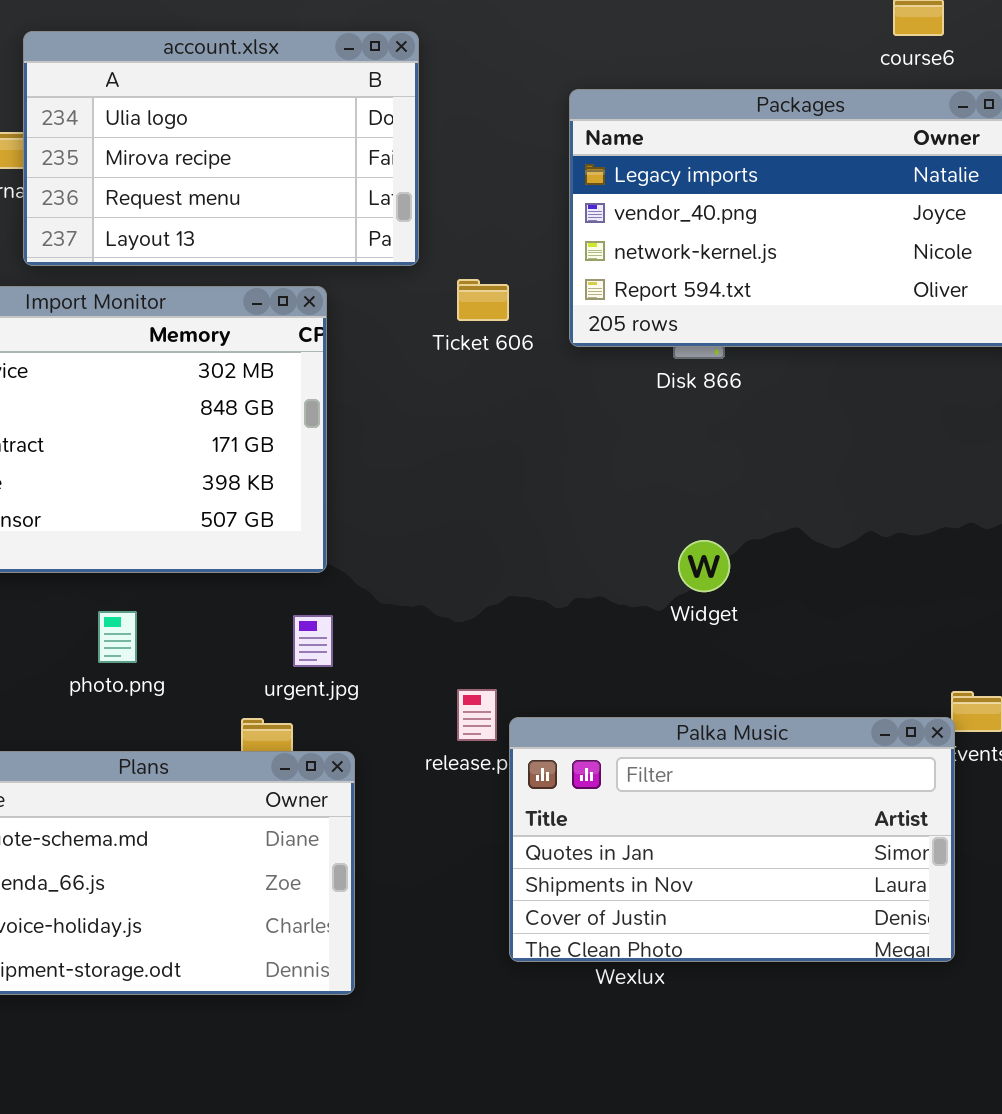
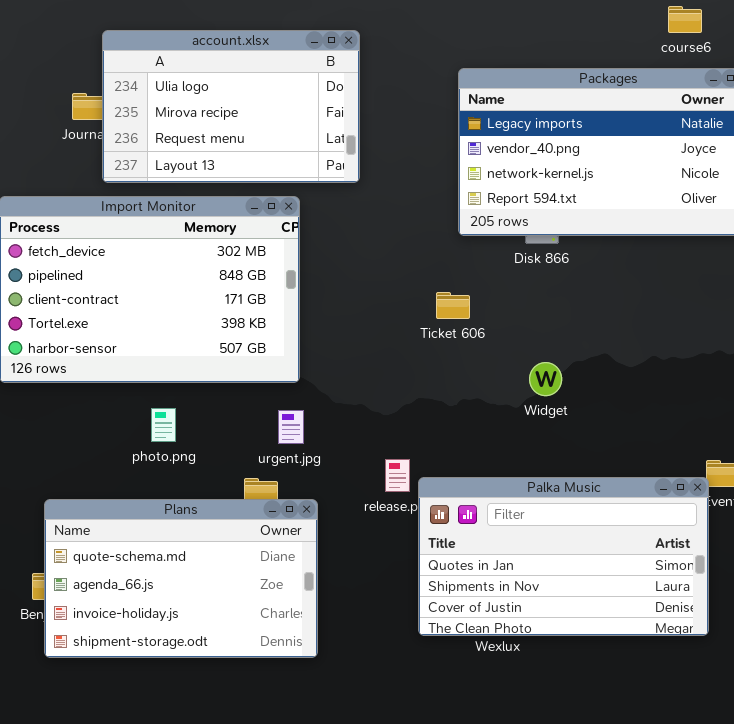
Ticket 606: [457,279,509,321] -> [436,292,470,319], moved

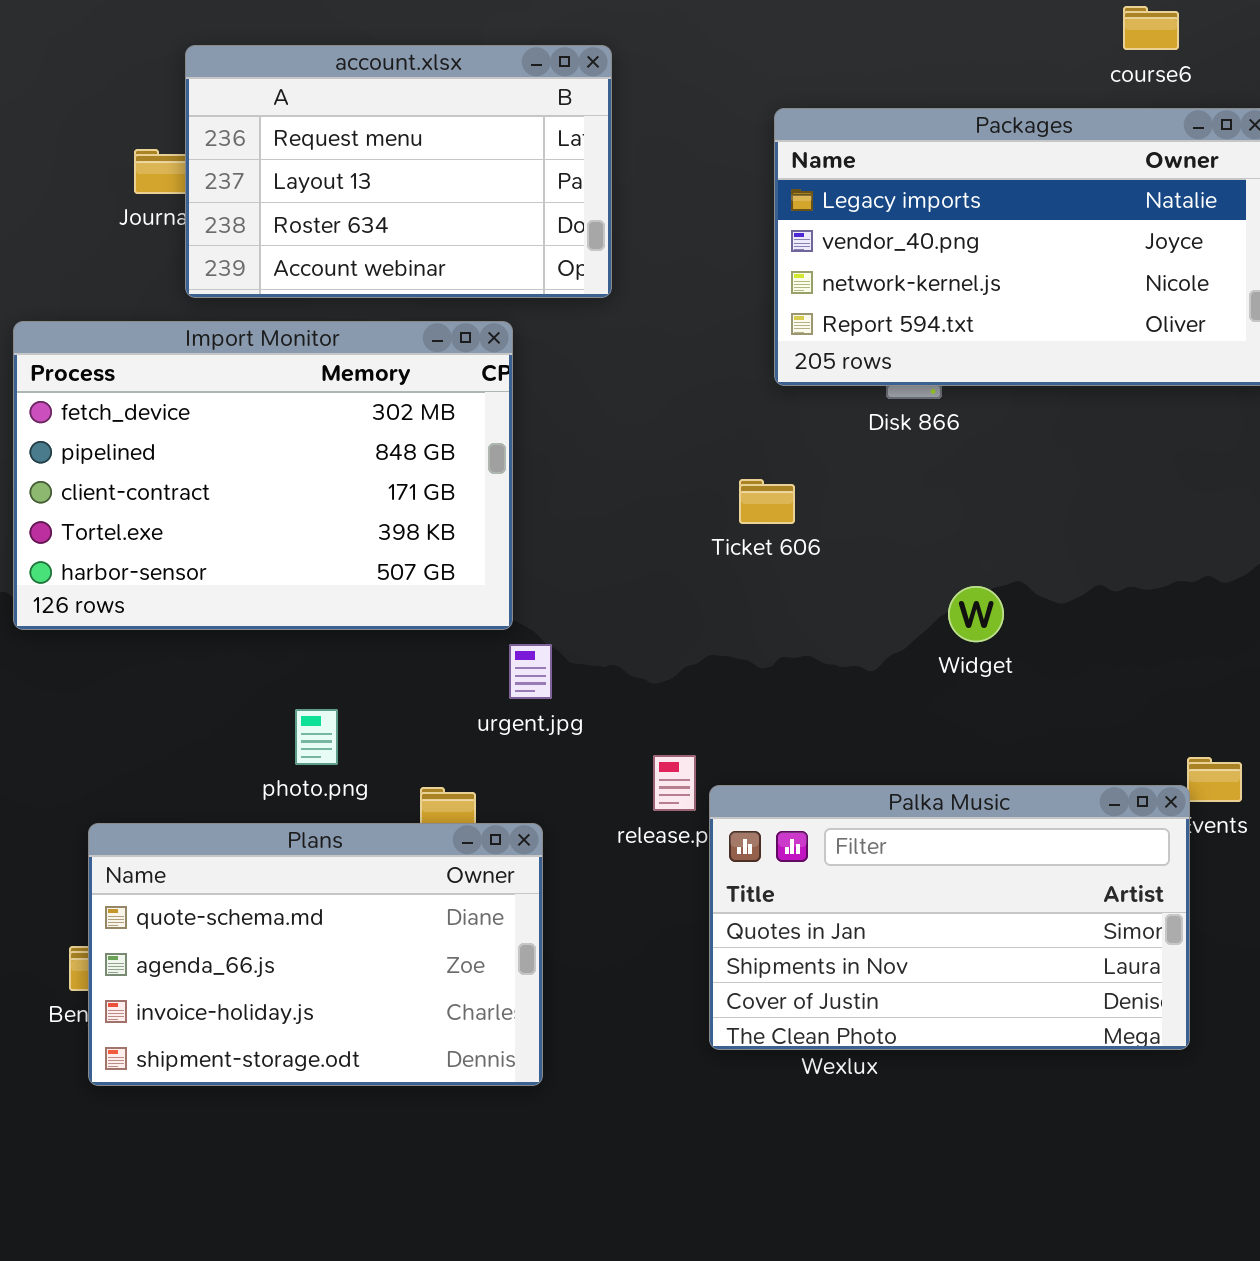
account.xlsx: [102,30,360,183] -> [185,45,612,298], scrolled down 2 rows
Widget: [529,362,562,396] -> [948,586,1004,642], moved
photo.png: [151,408,176,442] -> [295,709,338,765], moved
urgent.jpg: [278,410,304,444] -> [509,644,552,699], moved

